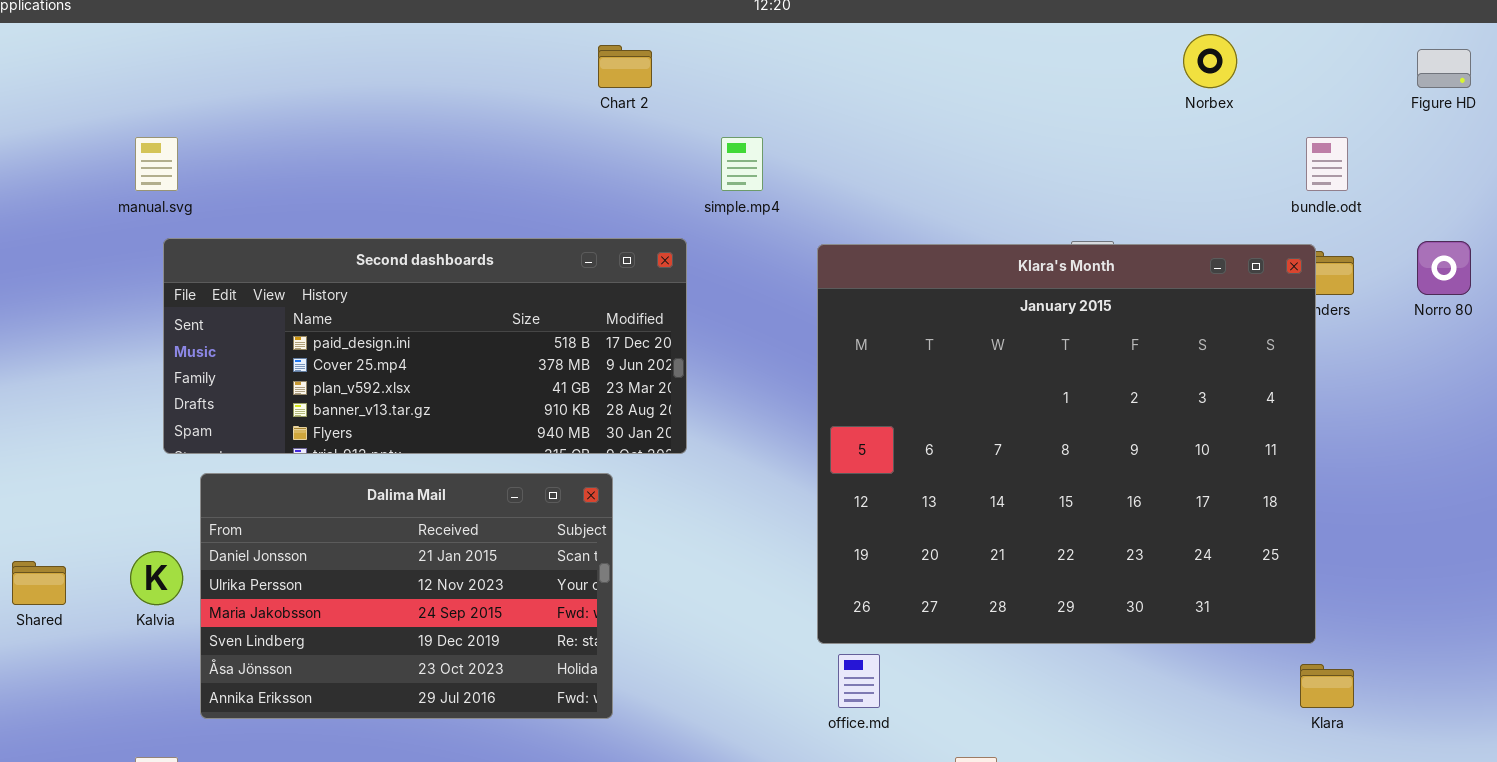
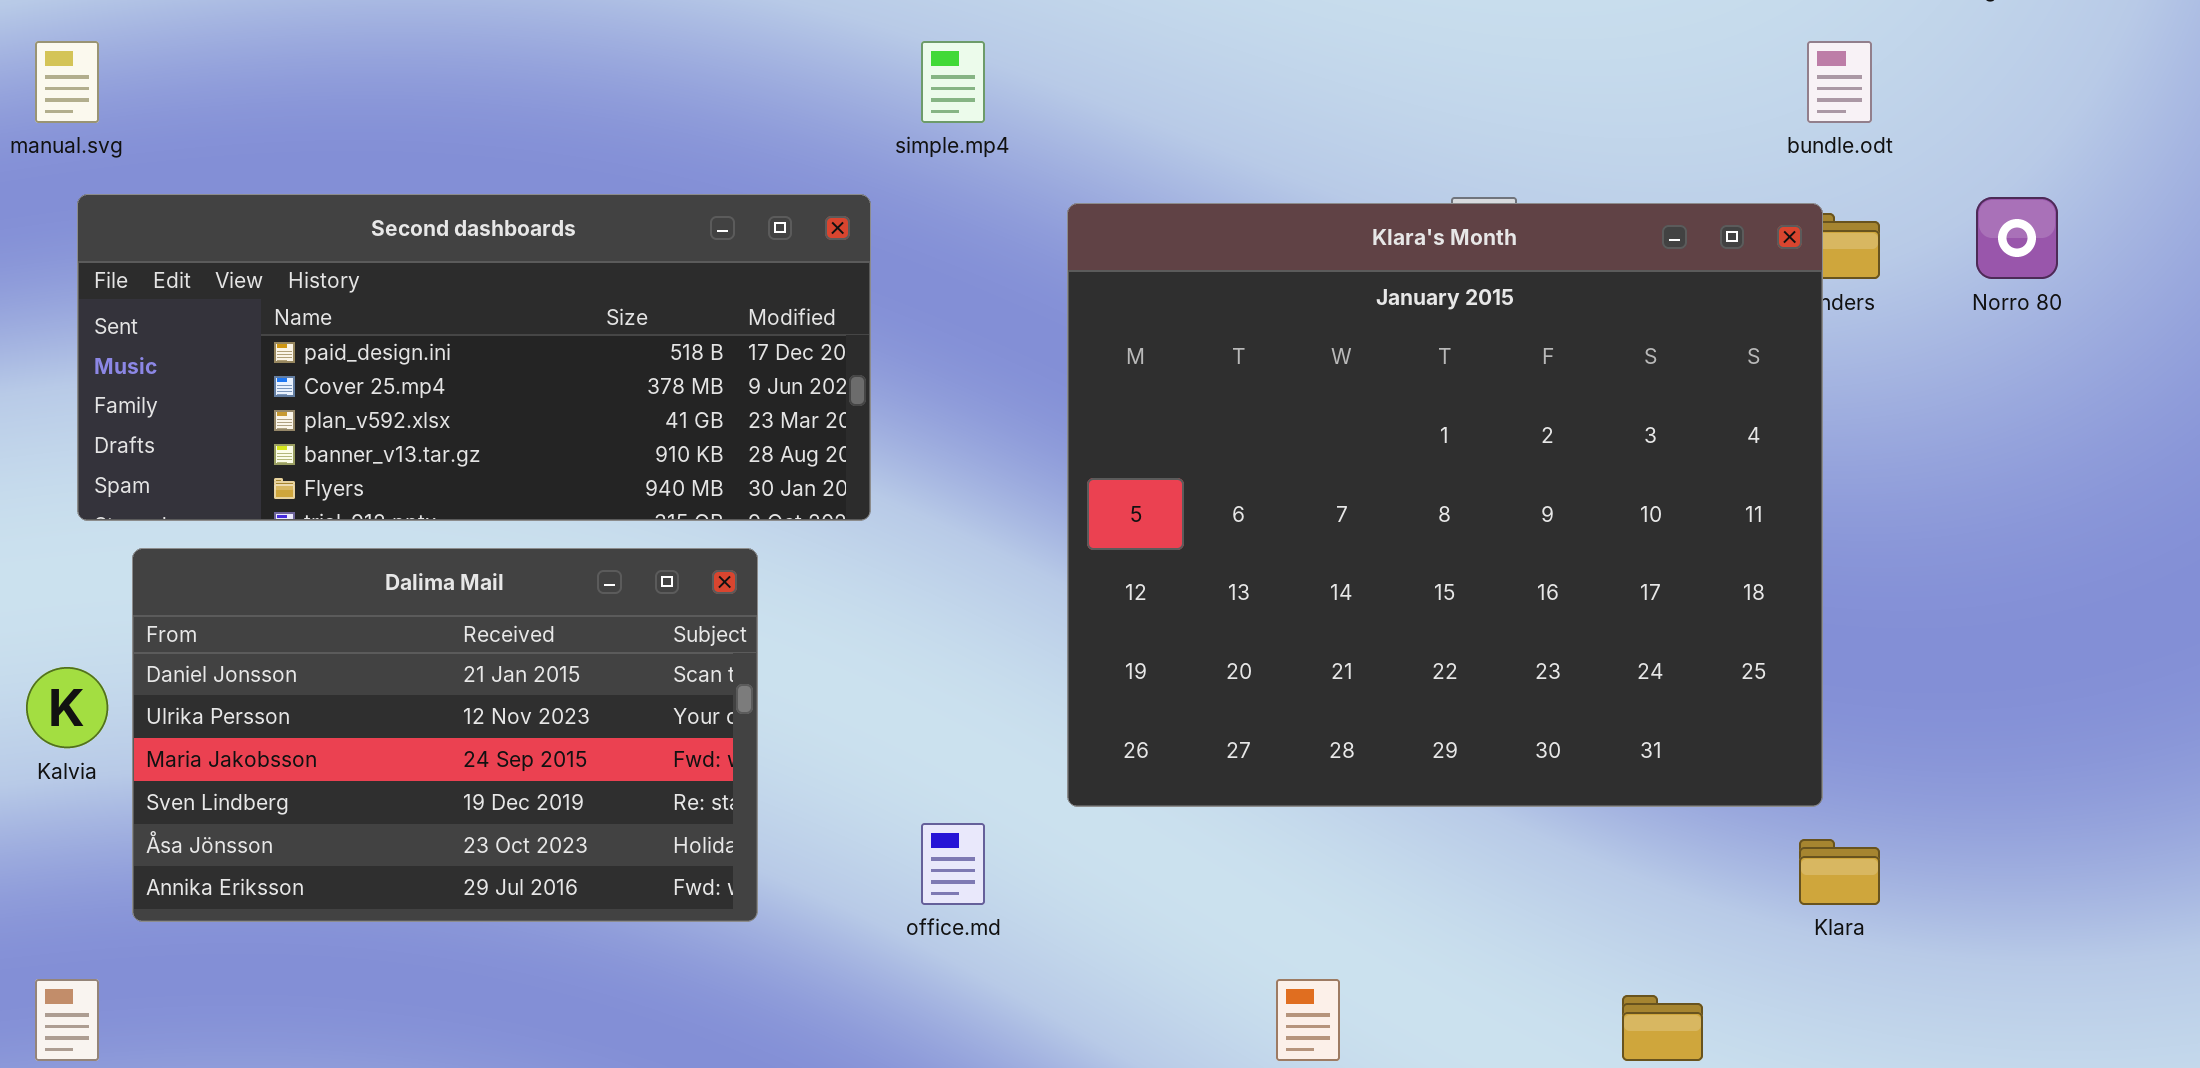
office.md: [838,654,880,708] -> [921,823,985,905], moved

